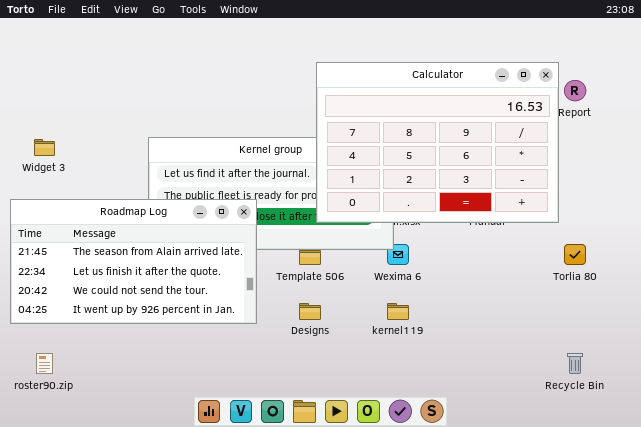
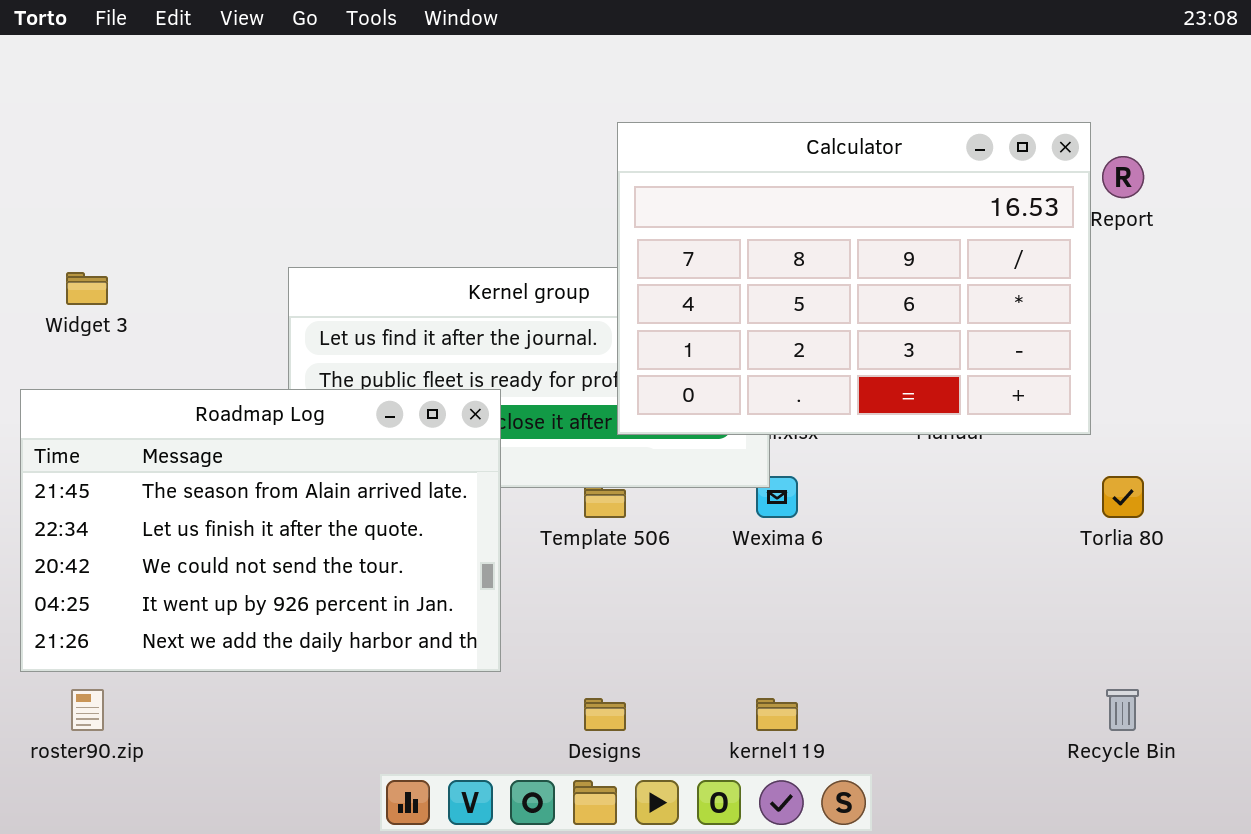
Roadmap Log: [10,199,257,324] -> [20,389,501,672], resized
Designs: [299,303,321,320] -> [584,698,626,731], moved
kernel119: [387,303,409,320] -> [756,698,798,731], moved

